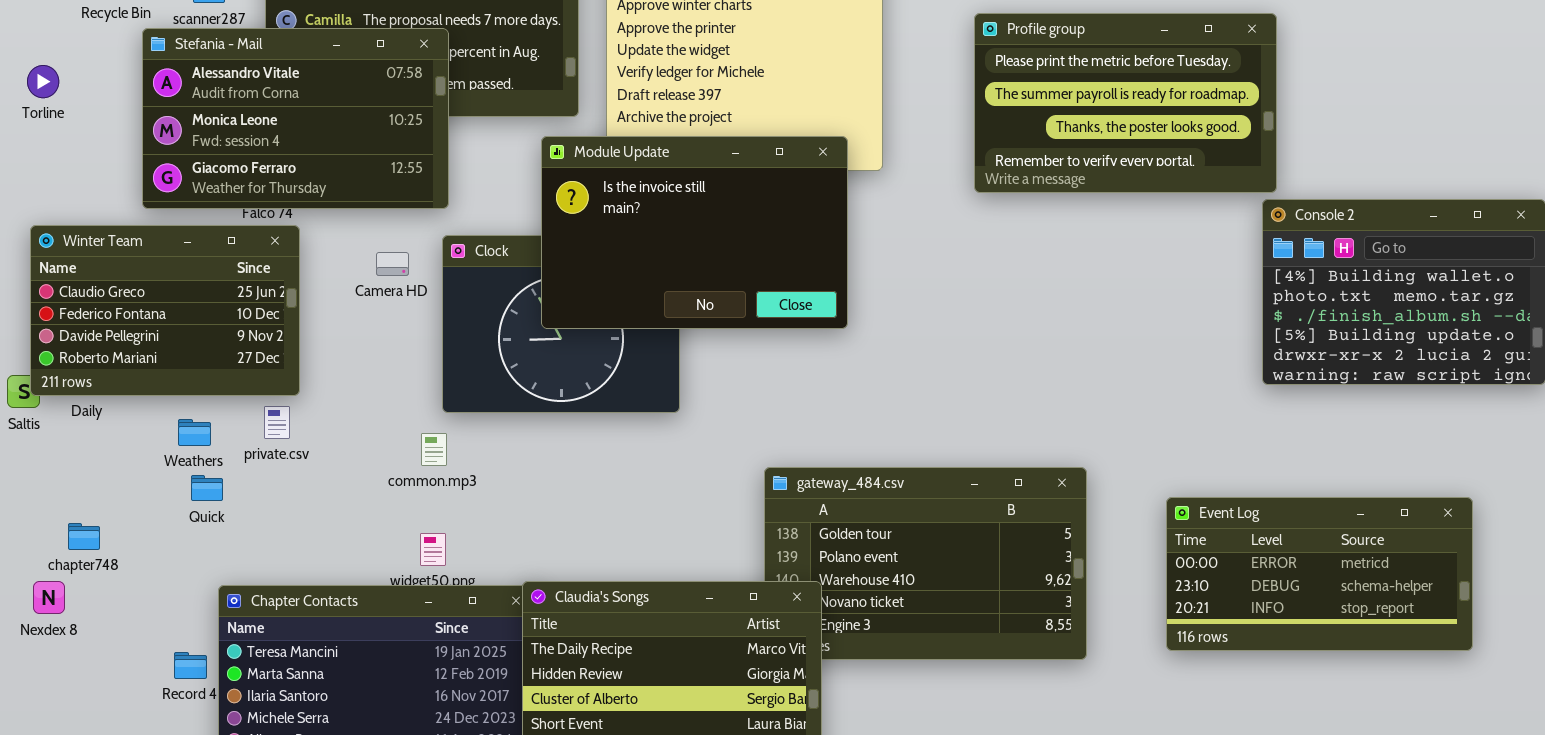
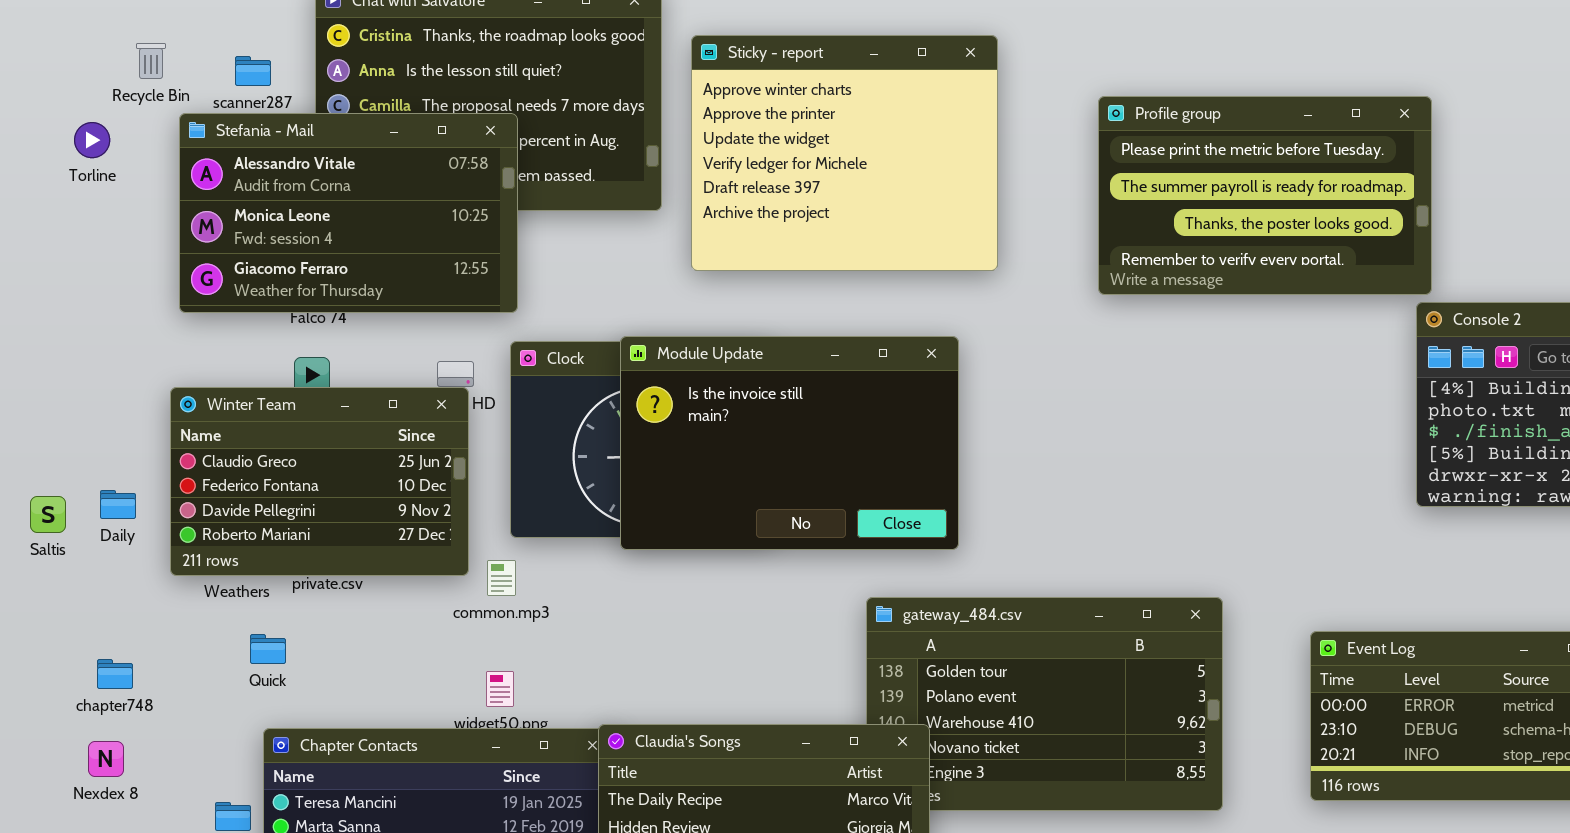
Torline: [27,65,59,98] -> [74,122,110,158], moved
Module Update: [541,136,848,329] -> [620,336,959,550], moved
Winter Team: [30,225,300,396] -> [170,387,469,576], moved
Quick: [191,475,223,501] -> [250,634,286,664], moved
Nexdex 8: [33,581,65,614] -> [88,741,124,777], moved

